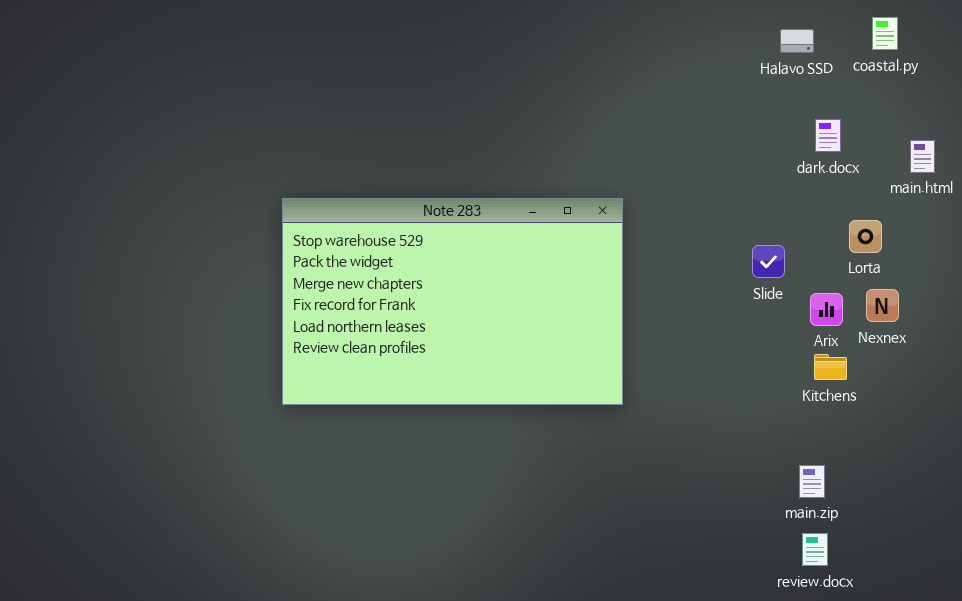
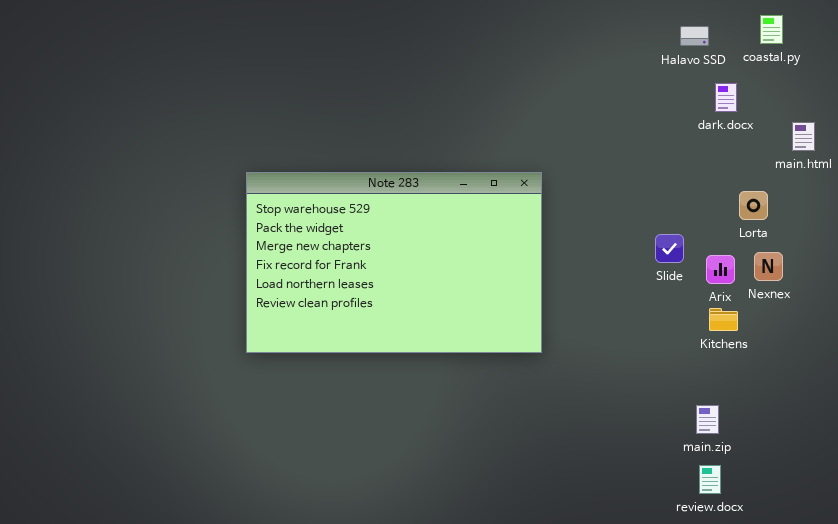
dark.docx: [815,119,841,152] -> [715,83,737,112], moved
Slide: [752,245,785,278] -> [655,234,684,263], moved

